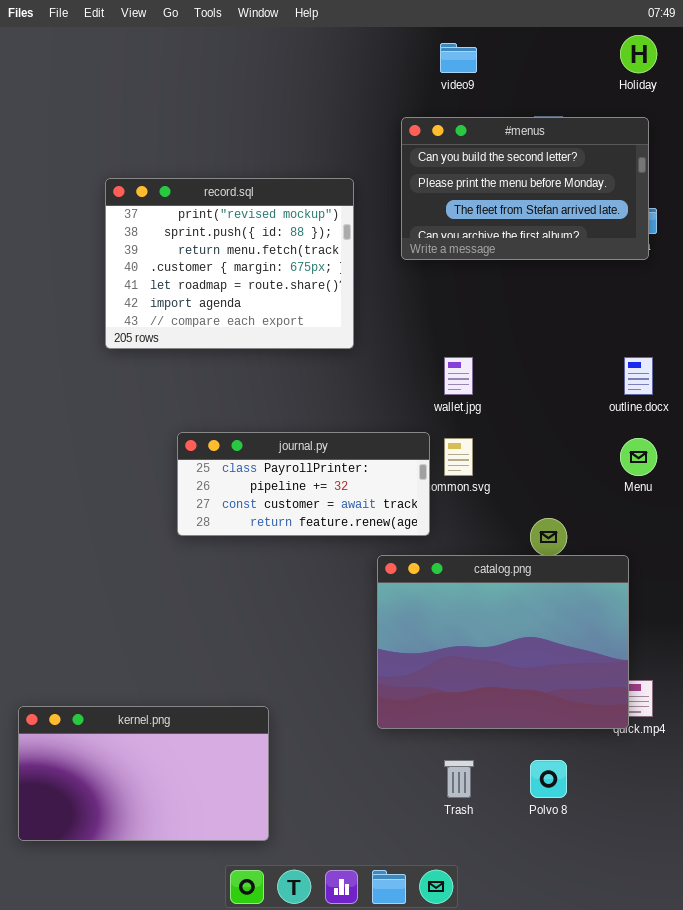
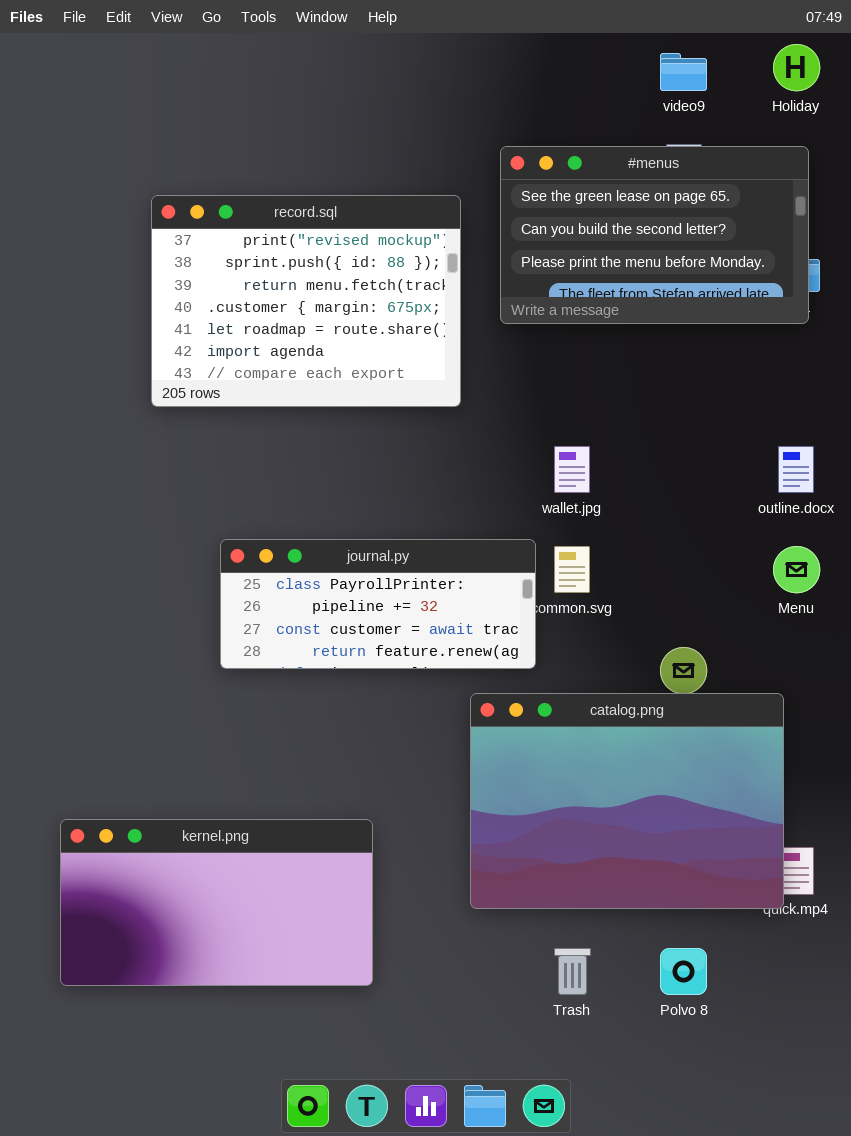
video9: [440,43,477,73] -> [660,53,707,91], moved
#menus: [401,117,649,260] -> [500,146,809,324], scrolled up 1 row
record.sql: [105,178,354,349] -> [151,195,461,407], moved
kernel.png: [18,706,269,841] -> [60,819,373,986], moved

